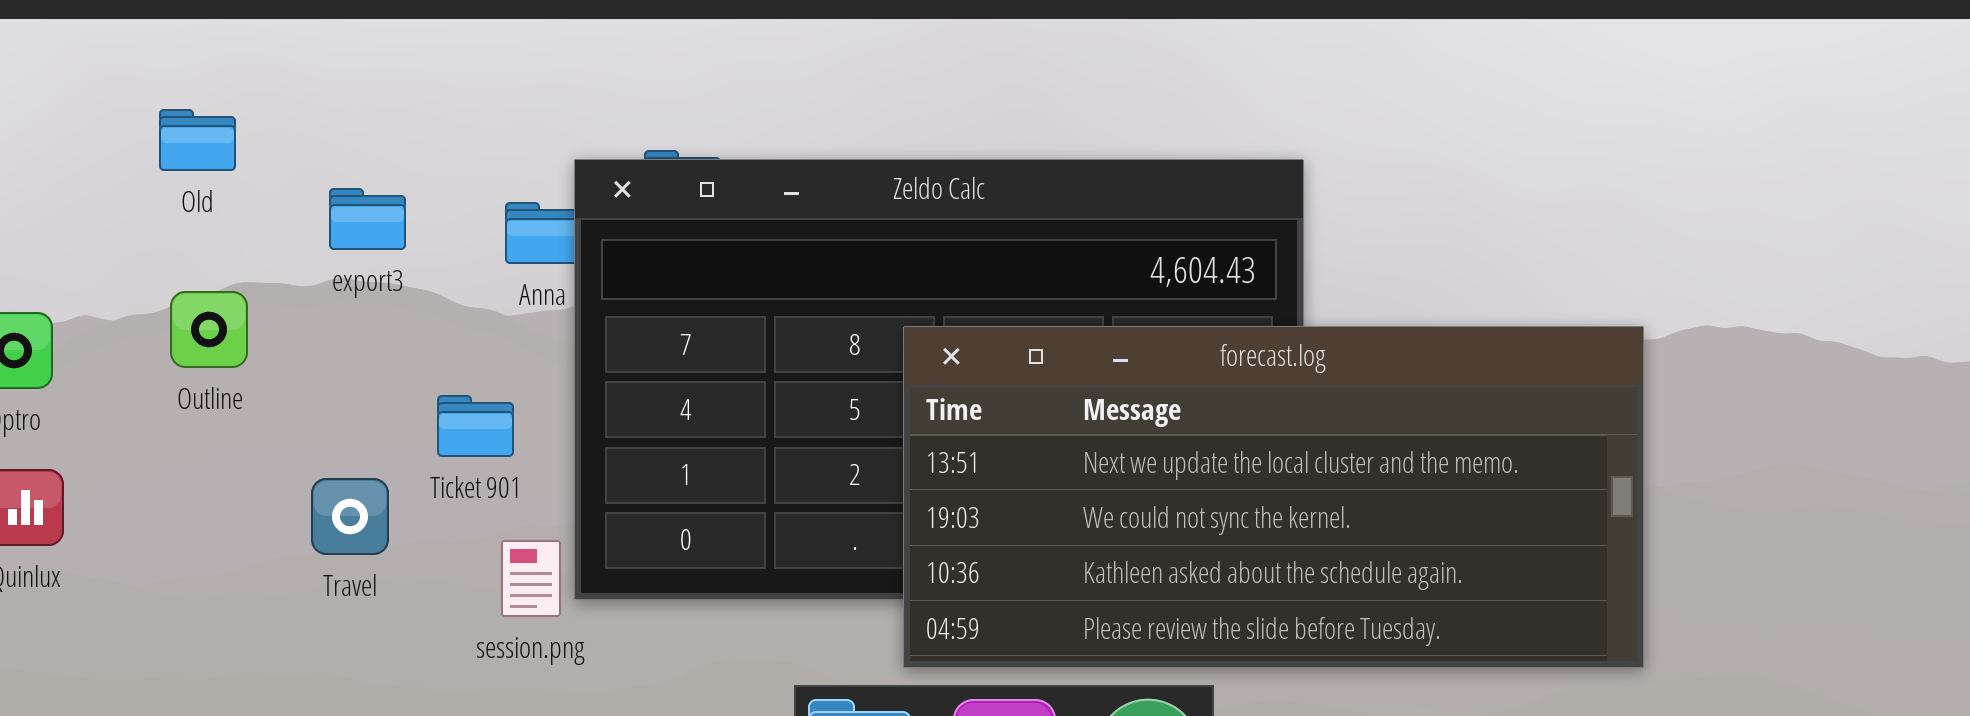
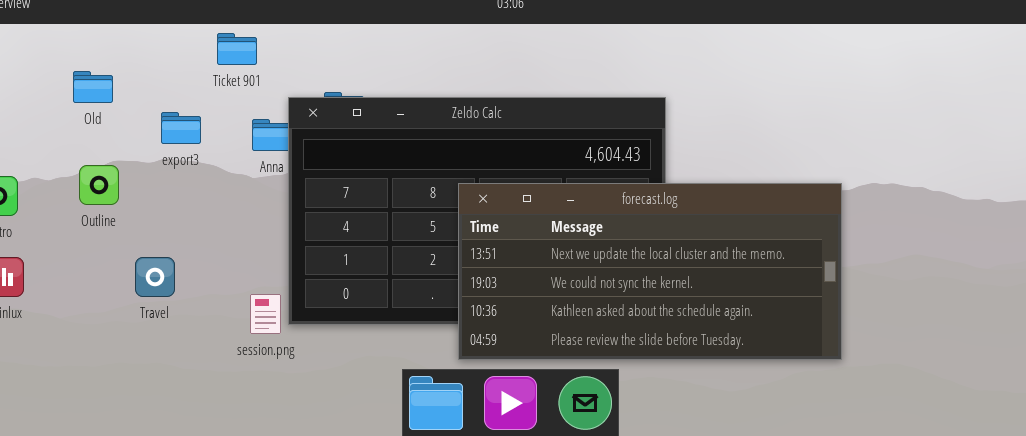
Ticket 901: [437,395,514,457] -> [217,33,257,65], moved
Travel: [311,478,389,555] -> [135,257,175,297], moved

